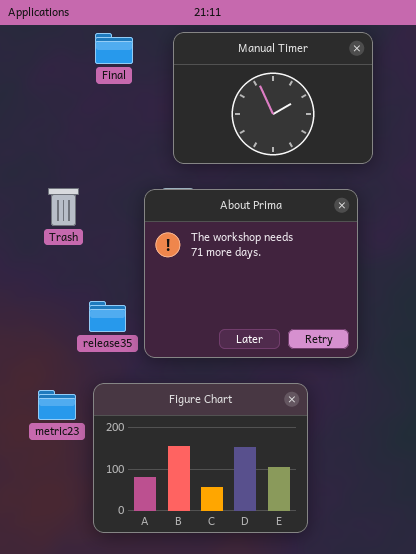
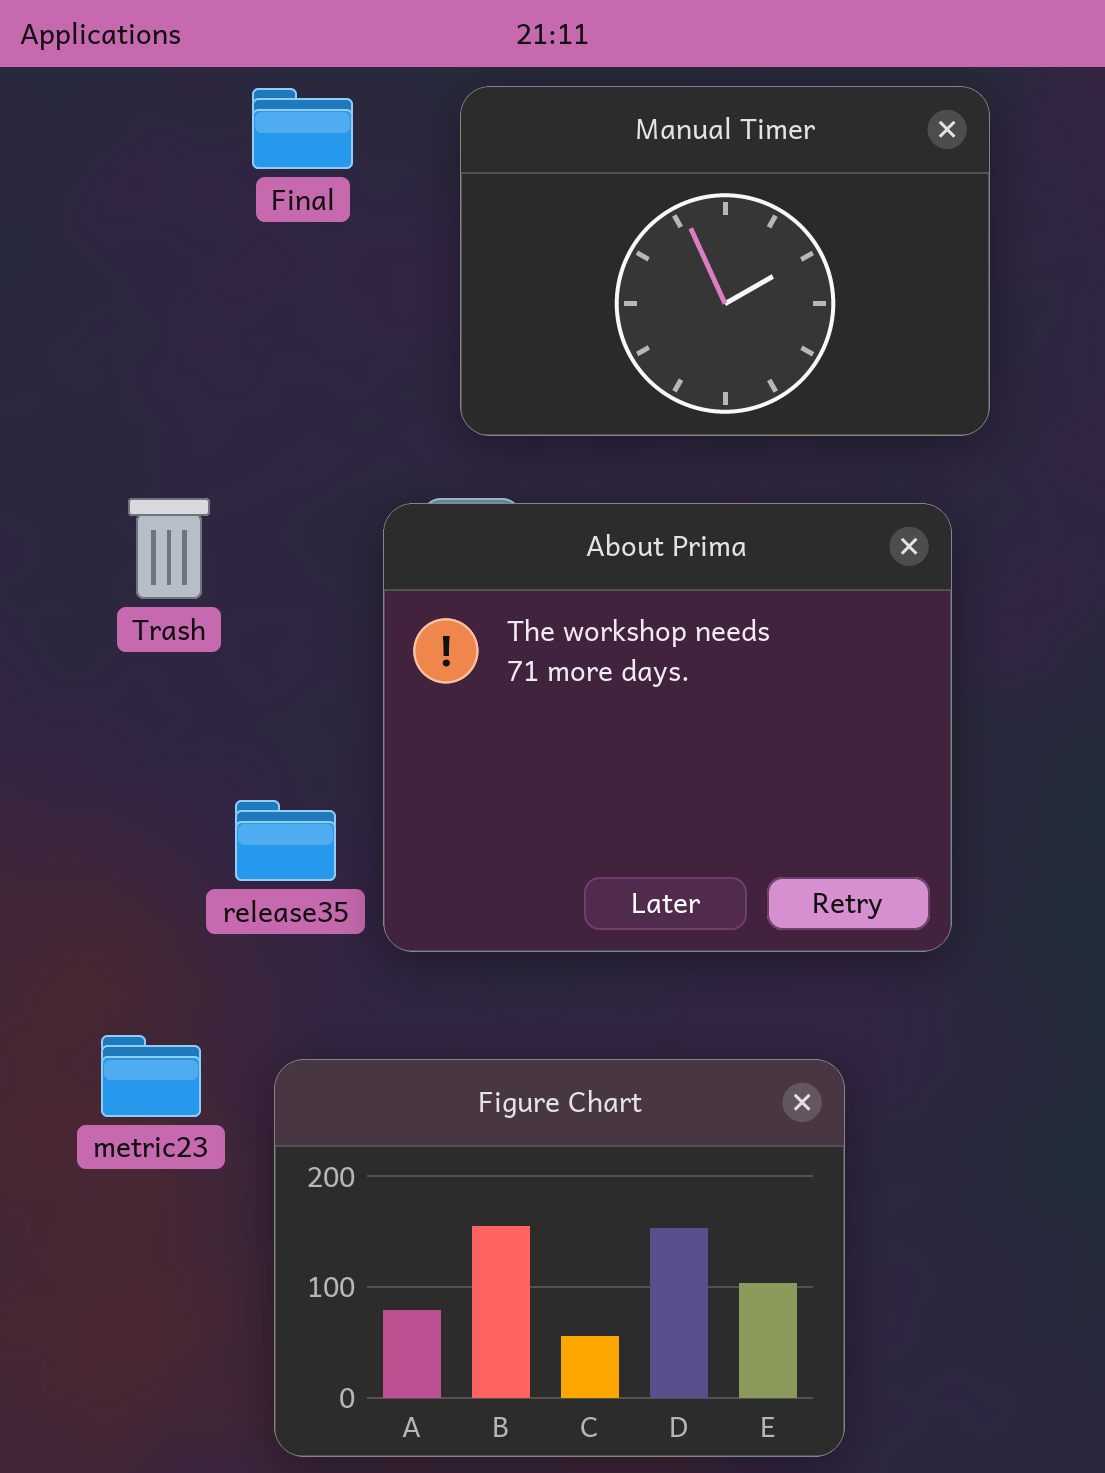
Figure Chart: [93,383,308,533] -> [274,1059,845,1457], moved

